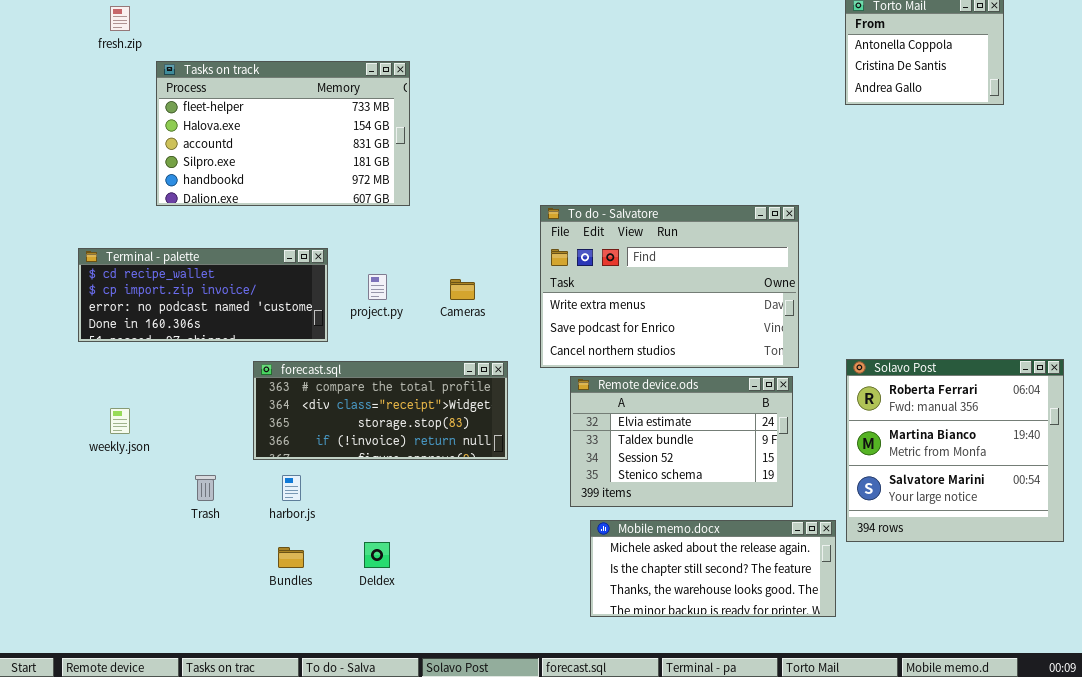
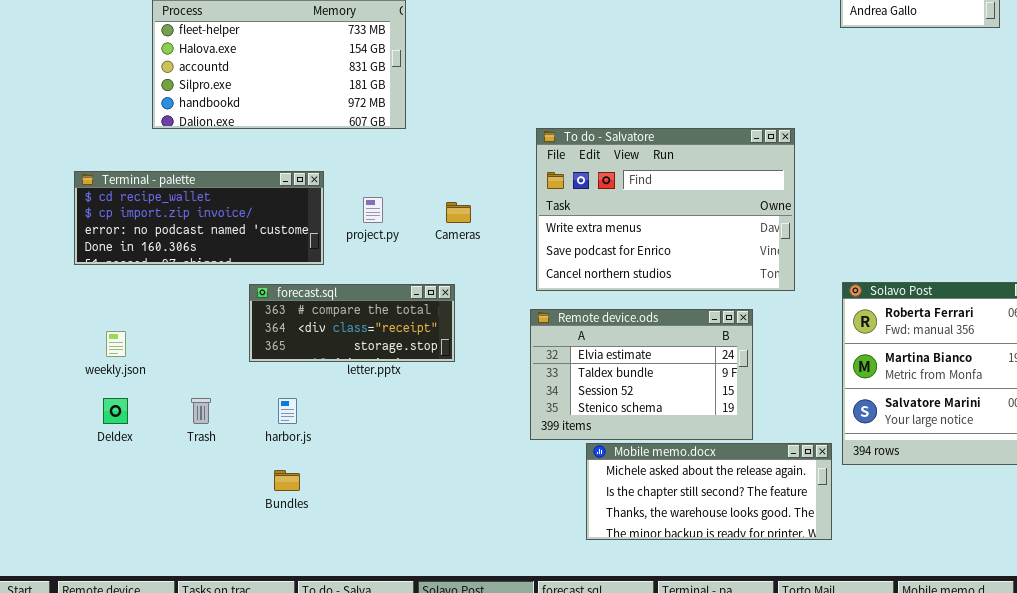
forecast.sql: [253,361,508,460] -> [249,284,455,362], resized
Remote device.ods: [570,376,793,507] -> [530,309,753,440], moved
Deldex: [364,542,390,568] -> [103,398,128,424], moved

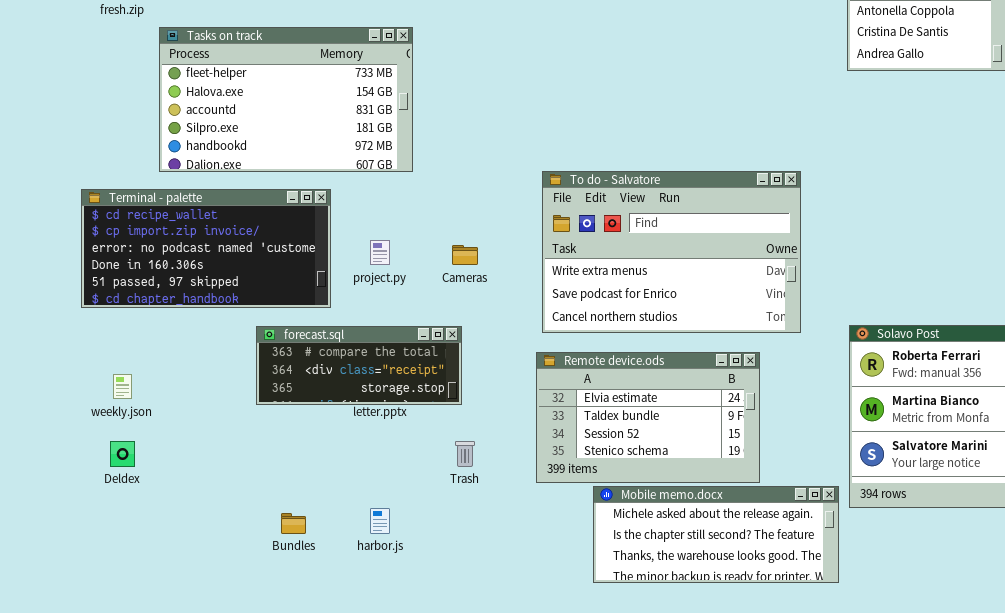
Terminal - palette: [74,171,324,265] -> [81,189,331,308], resized
Trash: [191,398,211,424] -> [455,441,475,467], moved
harbor.js: [278,398,297,424] -> [370,508,390,534], moved

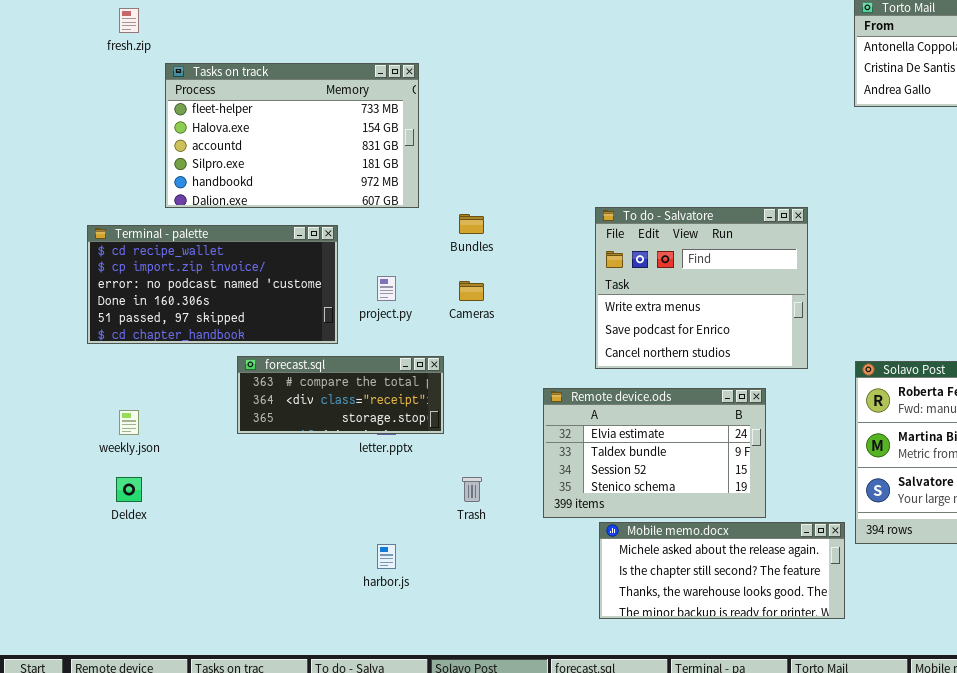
To do - Salvatore: [542,171,801,333] -> [595,207,808,369], resized
forecast.sql: [256,326,462,405] -> [237,356,444,434], moved
Bundles: [281,513,306,534] -> [459,214,484,234], moved

